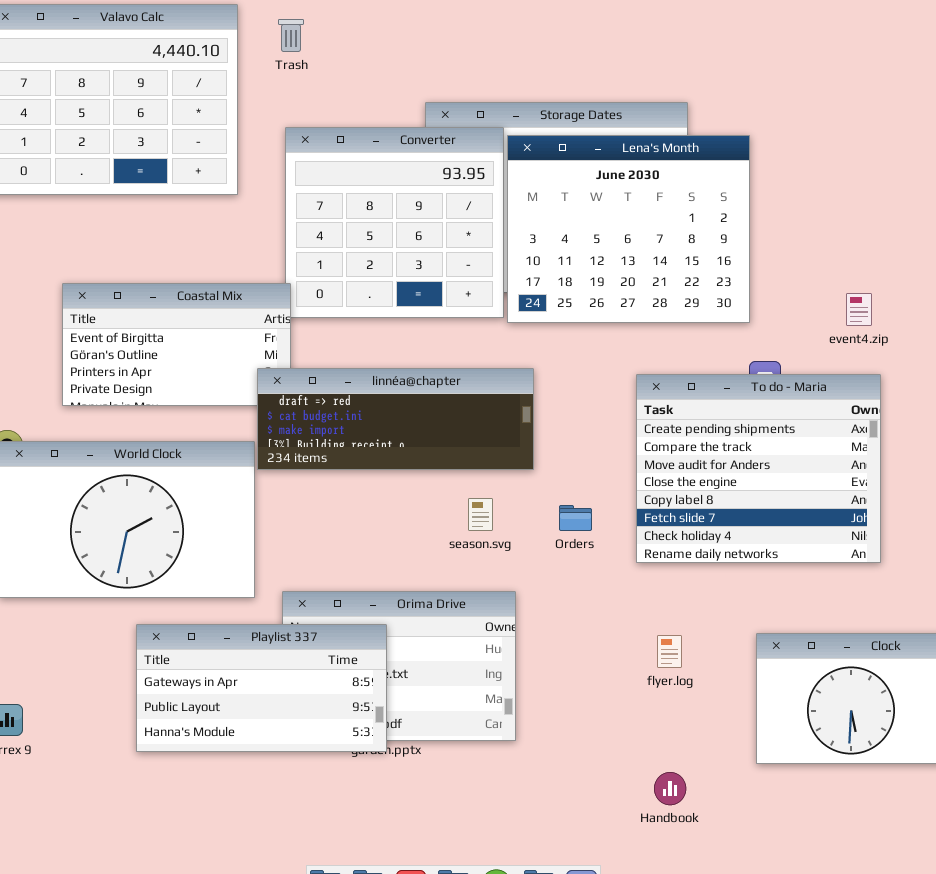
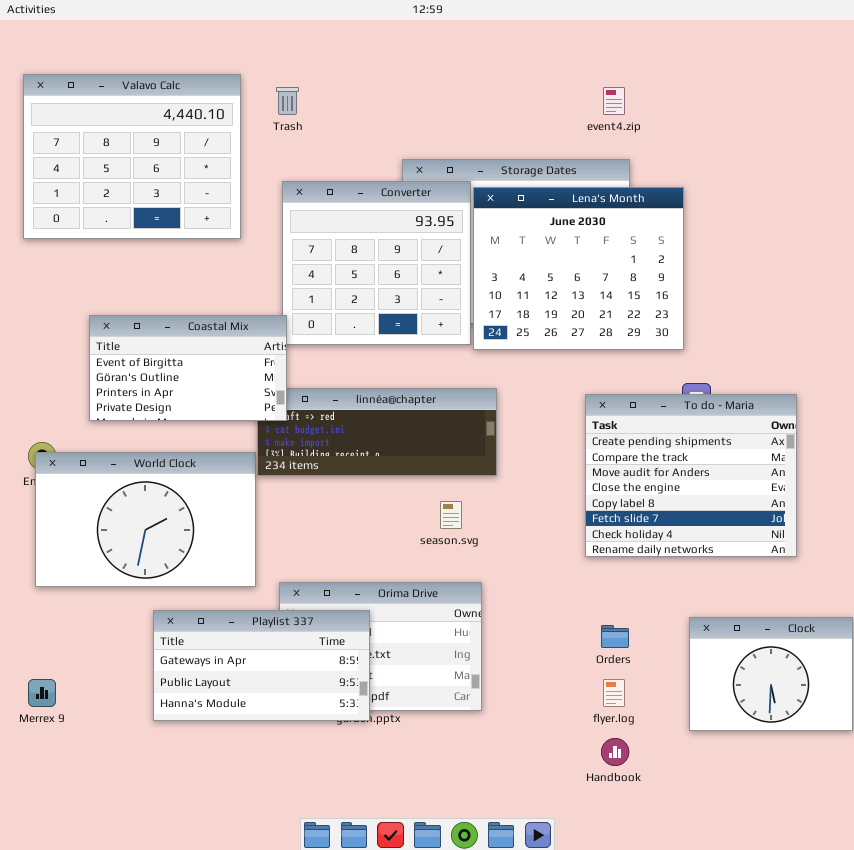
Coastal Mix: [62,283,291,406] -> [89,315,287,421], raised
event4.zip: [846,293,872,326] -> [603,87,625,115], moved
Orders: [559,505,592,531] -> [601,625,629,648], moved
flyer.log: [657,635,682,668] -> [603,679,625,707], moved

